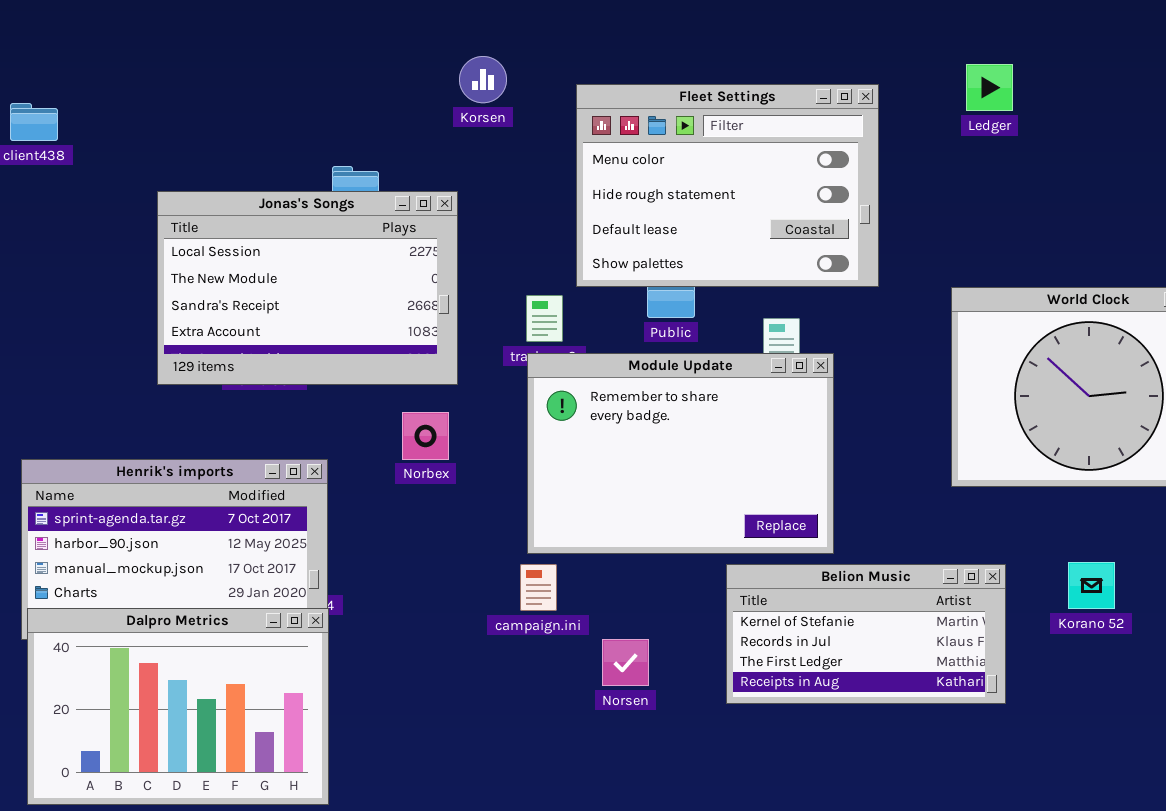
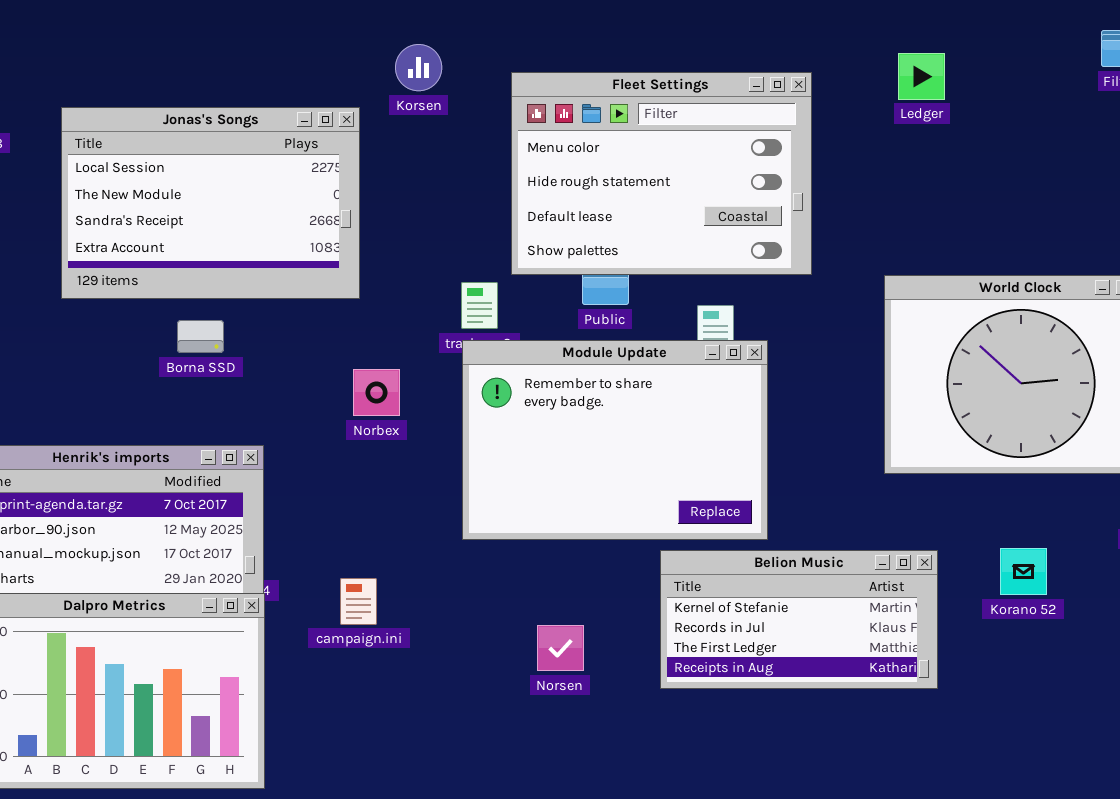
Jonas's Songs: [157,191,458,385] -> [61,107,360,299], moved
Norbex: [402,412,449,460] -> [353,369,400,416], moved
campaign.ini: [520,564,557,611] -> [340,578,377,625], moved

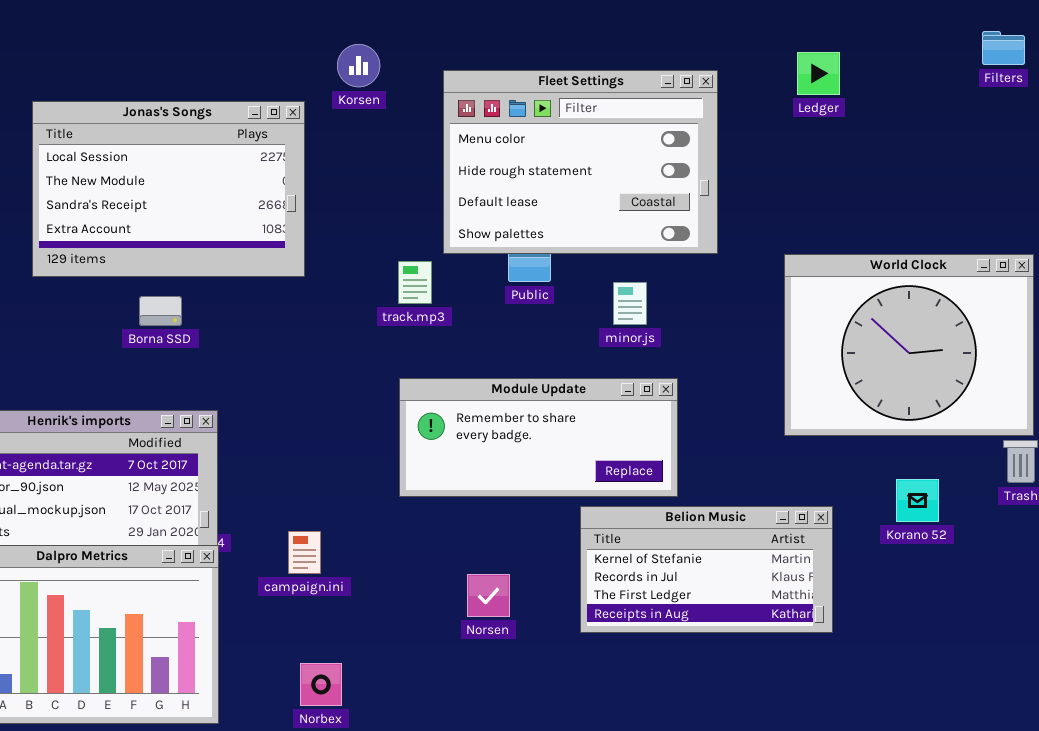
Module Update: [462,340,768,540] -> [399,378,678,497], resized
Norbex: [353,369,400,416] -> [300,663,342,706], moved
Korano 52: [1000,548,1047,595] -> [896,479,939,522], moved

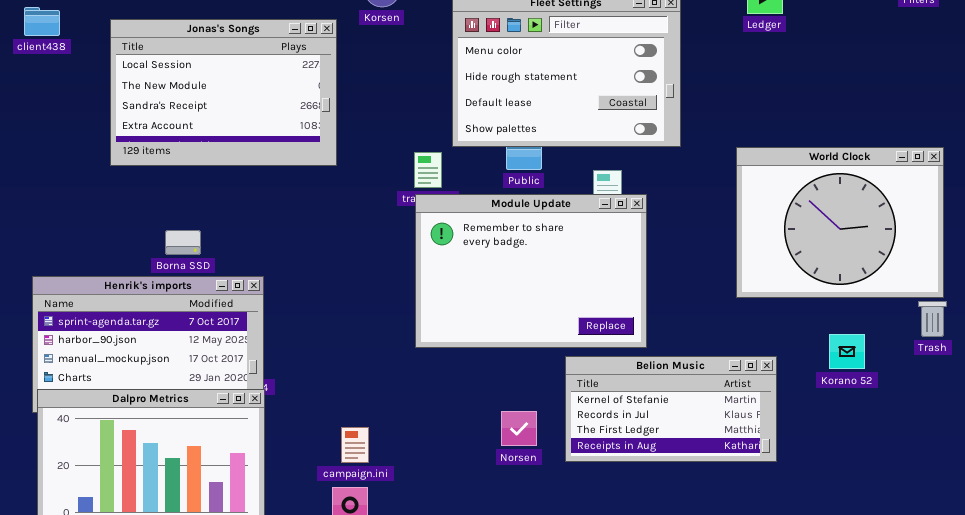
Borna SSD: [139,296,182,326] -> [165,230,201,255], moved
Module Update: [399,378,678,497] -> [415,194,647,348], resized
campaign.ini: [288,531,321,574] -> [341,427,369,463], moved
Norsen: [467,574,510,617] -> [501,411,537,446], moved

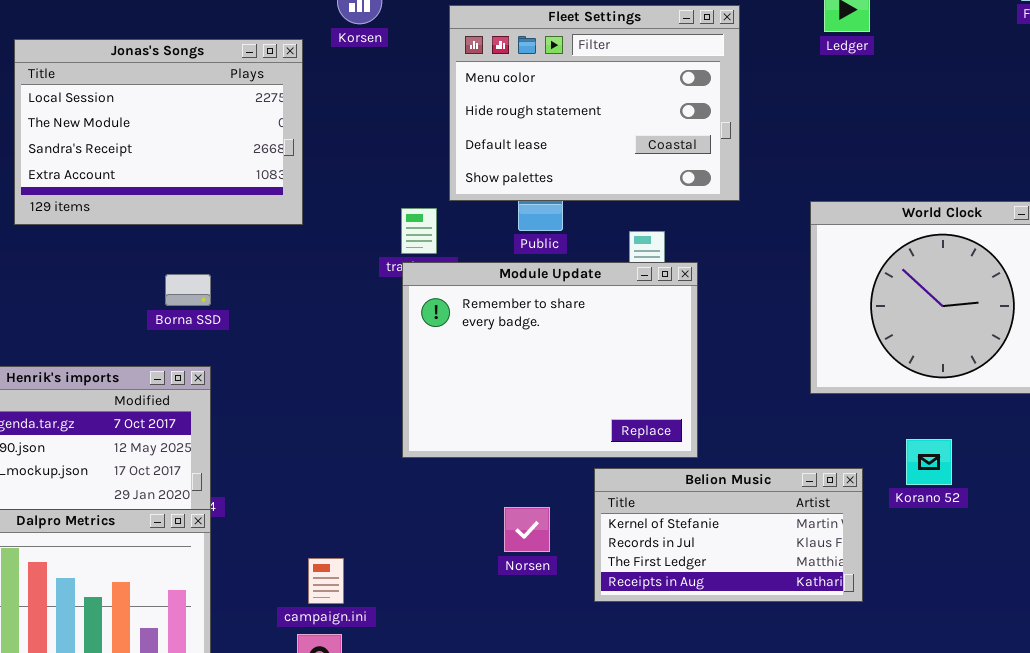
Borna SSD: [165,230,201,255] -> [165,274,211,306], moved
Korano 52: [829,334,865,369] -> [906,439,952,485], moved
Norsen: [501,411,537,446] -> [504,507,550,552], moved

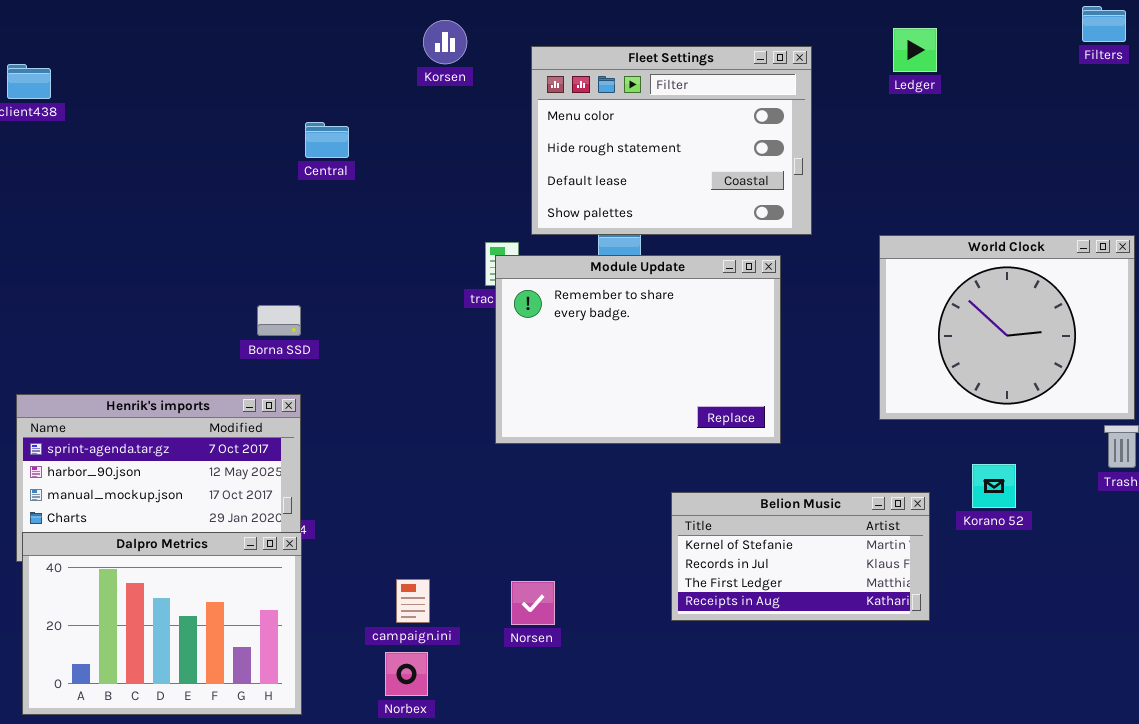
Jonas's Songs: [14,39,303,225] -> none, closed
Module Update: [402,262,698,458] -> [495,255,781,444], moved
Norsen: [504,507,550,552] -> [511,581,555,625], moved

